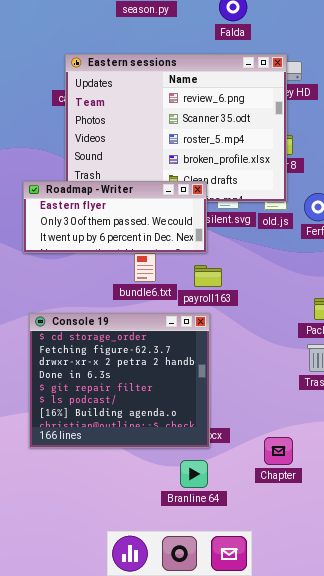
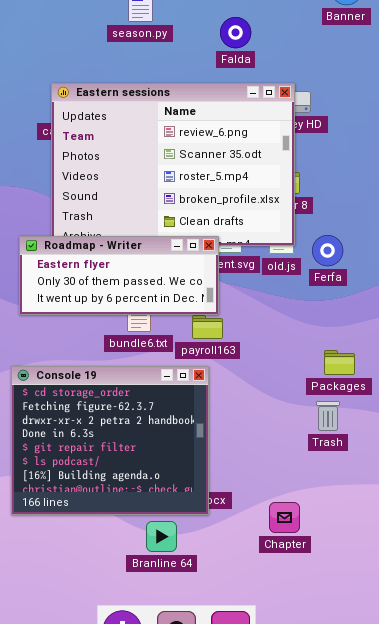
Roadmap - Writer: [23,181,207,253] -> [19,236,219,315], moved
Branline 64: [180,460,208,488] -> [146,521,177,552], moved

